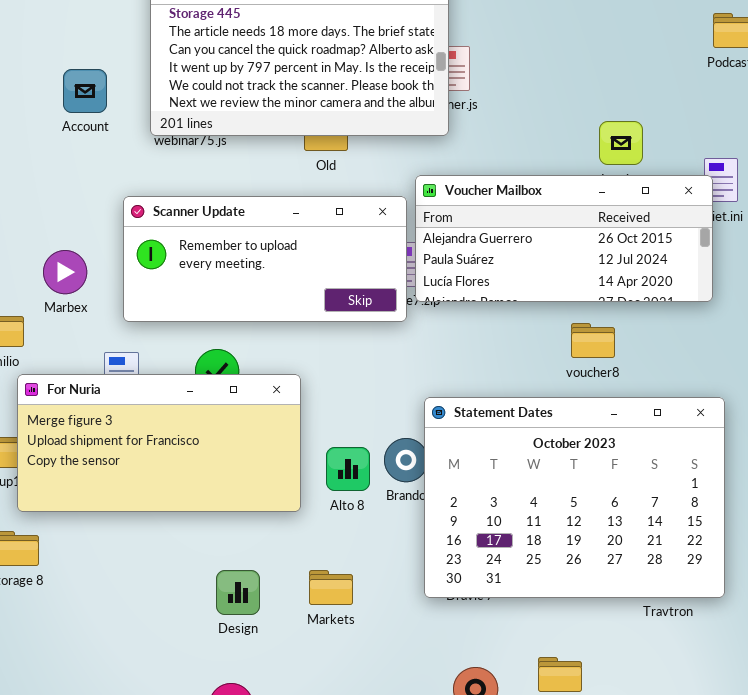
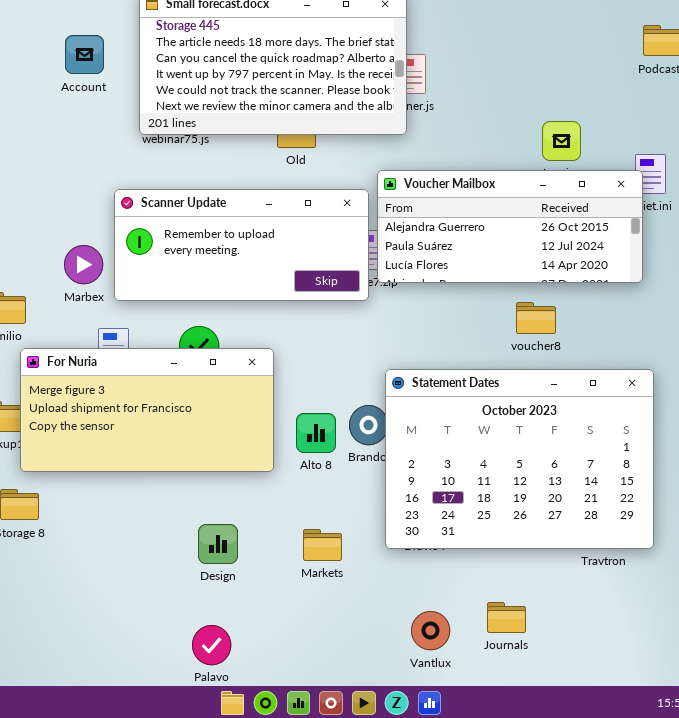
Account: [63,69,107,113] -> [65,35,104,74], moved
Marbex: [43,250,87,294] -> [64,245,103,284], moved
Markets: [309,570,353,605] -> [303,529,342,561], moved

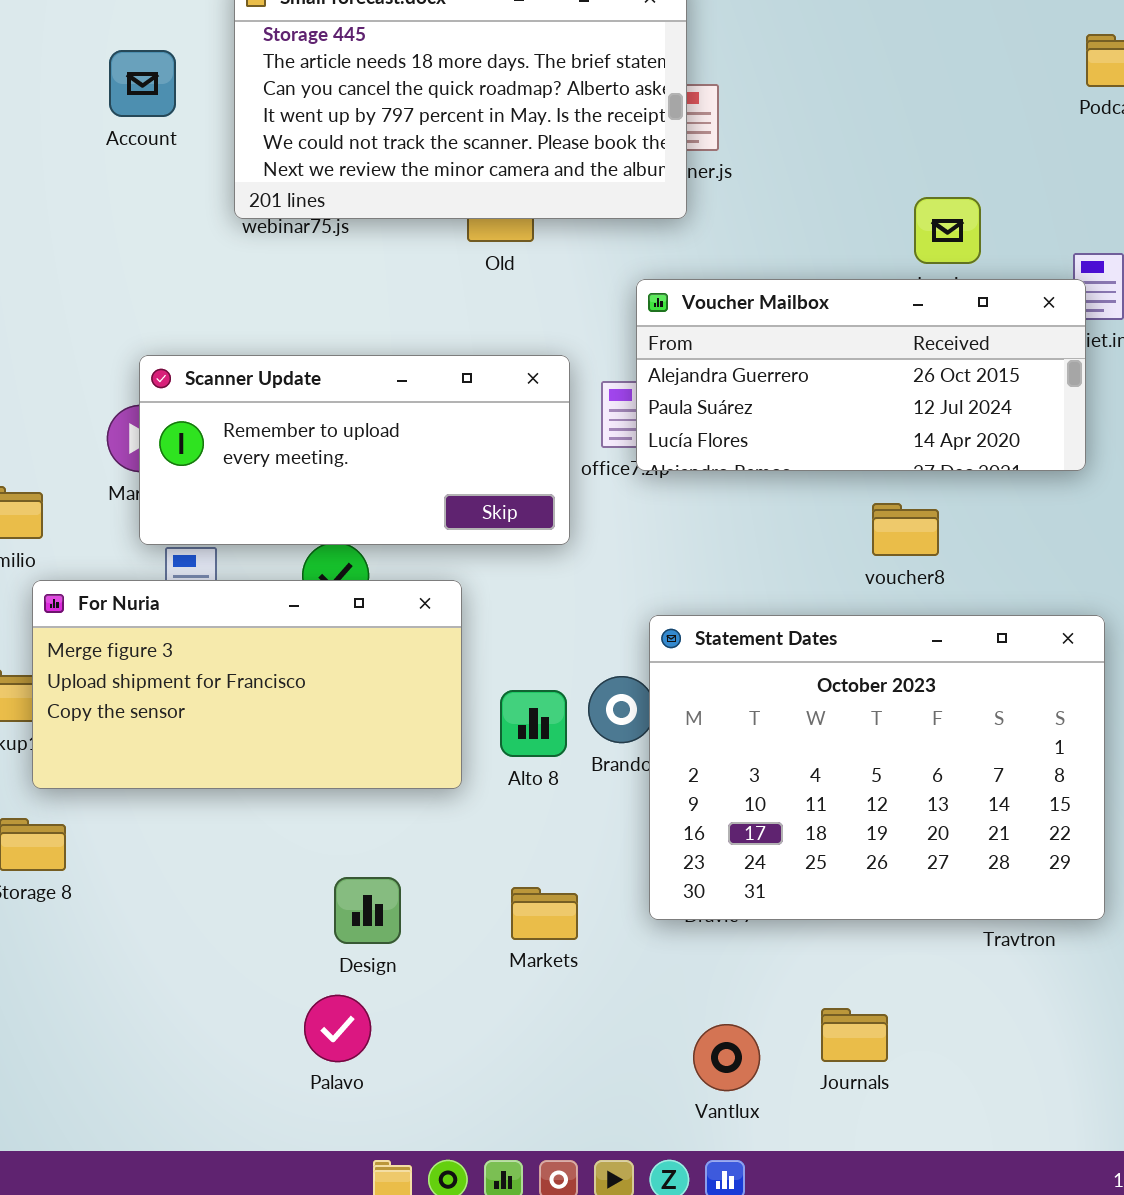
Scanner Update: [114,189,369,301] -> [139,355,570,545], moved
Palavo: [192,625,231,665] -> [304,995,371,1062], moved

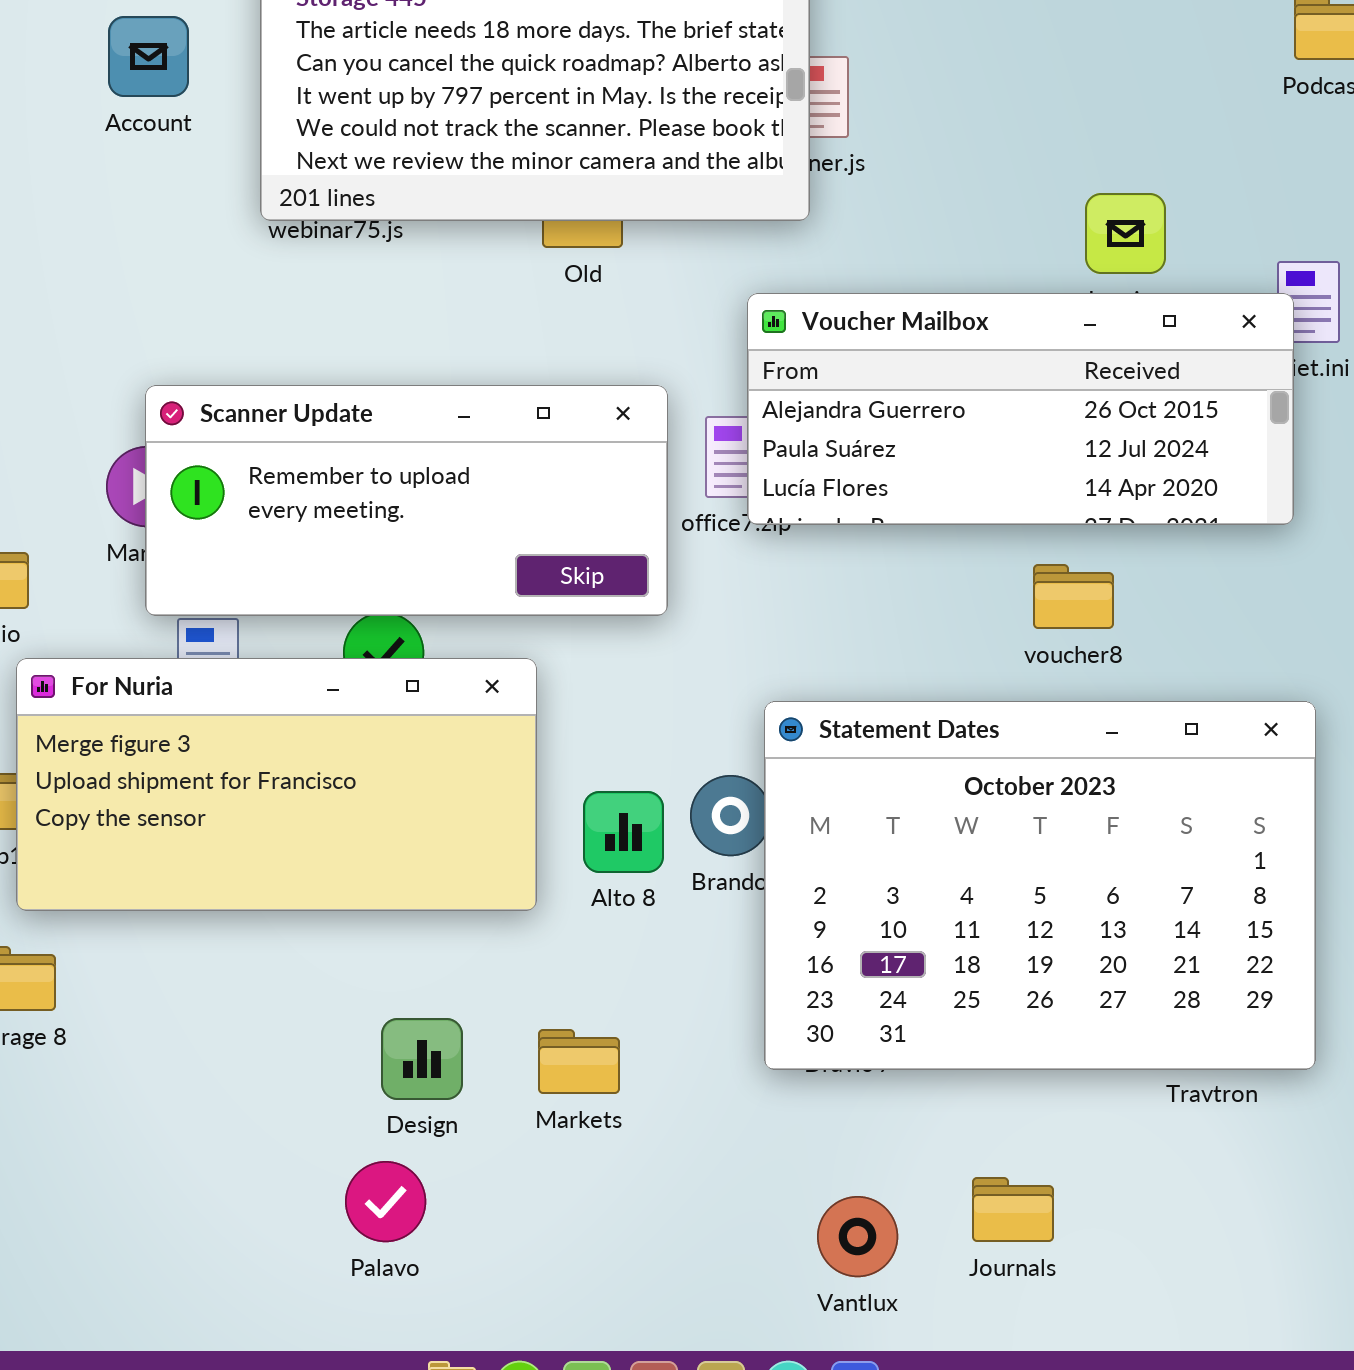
Markets: [511,887,578,940] -> [538,1029,620,1094], moved

